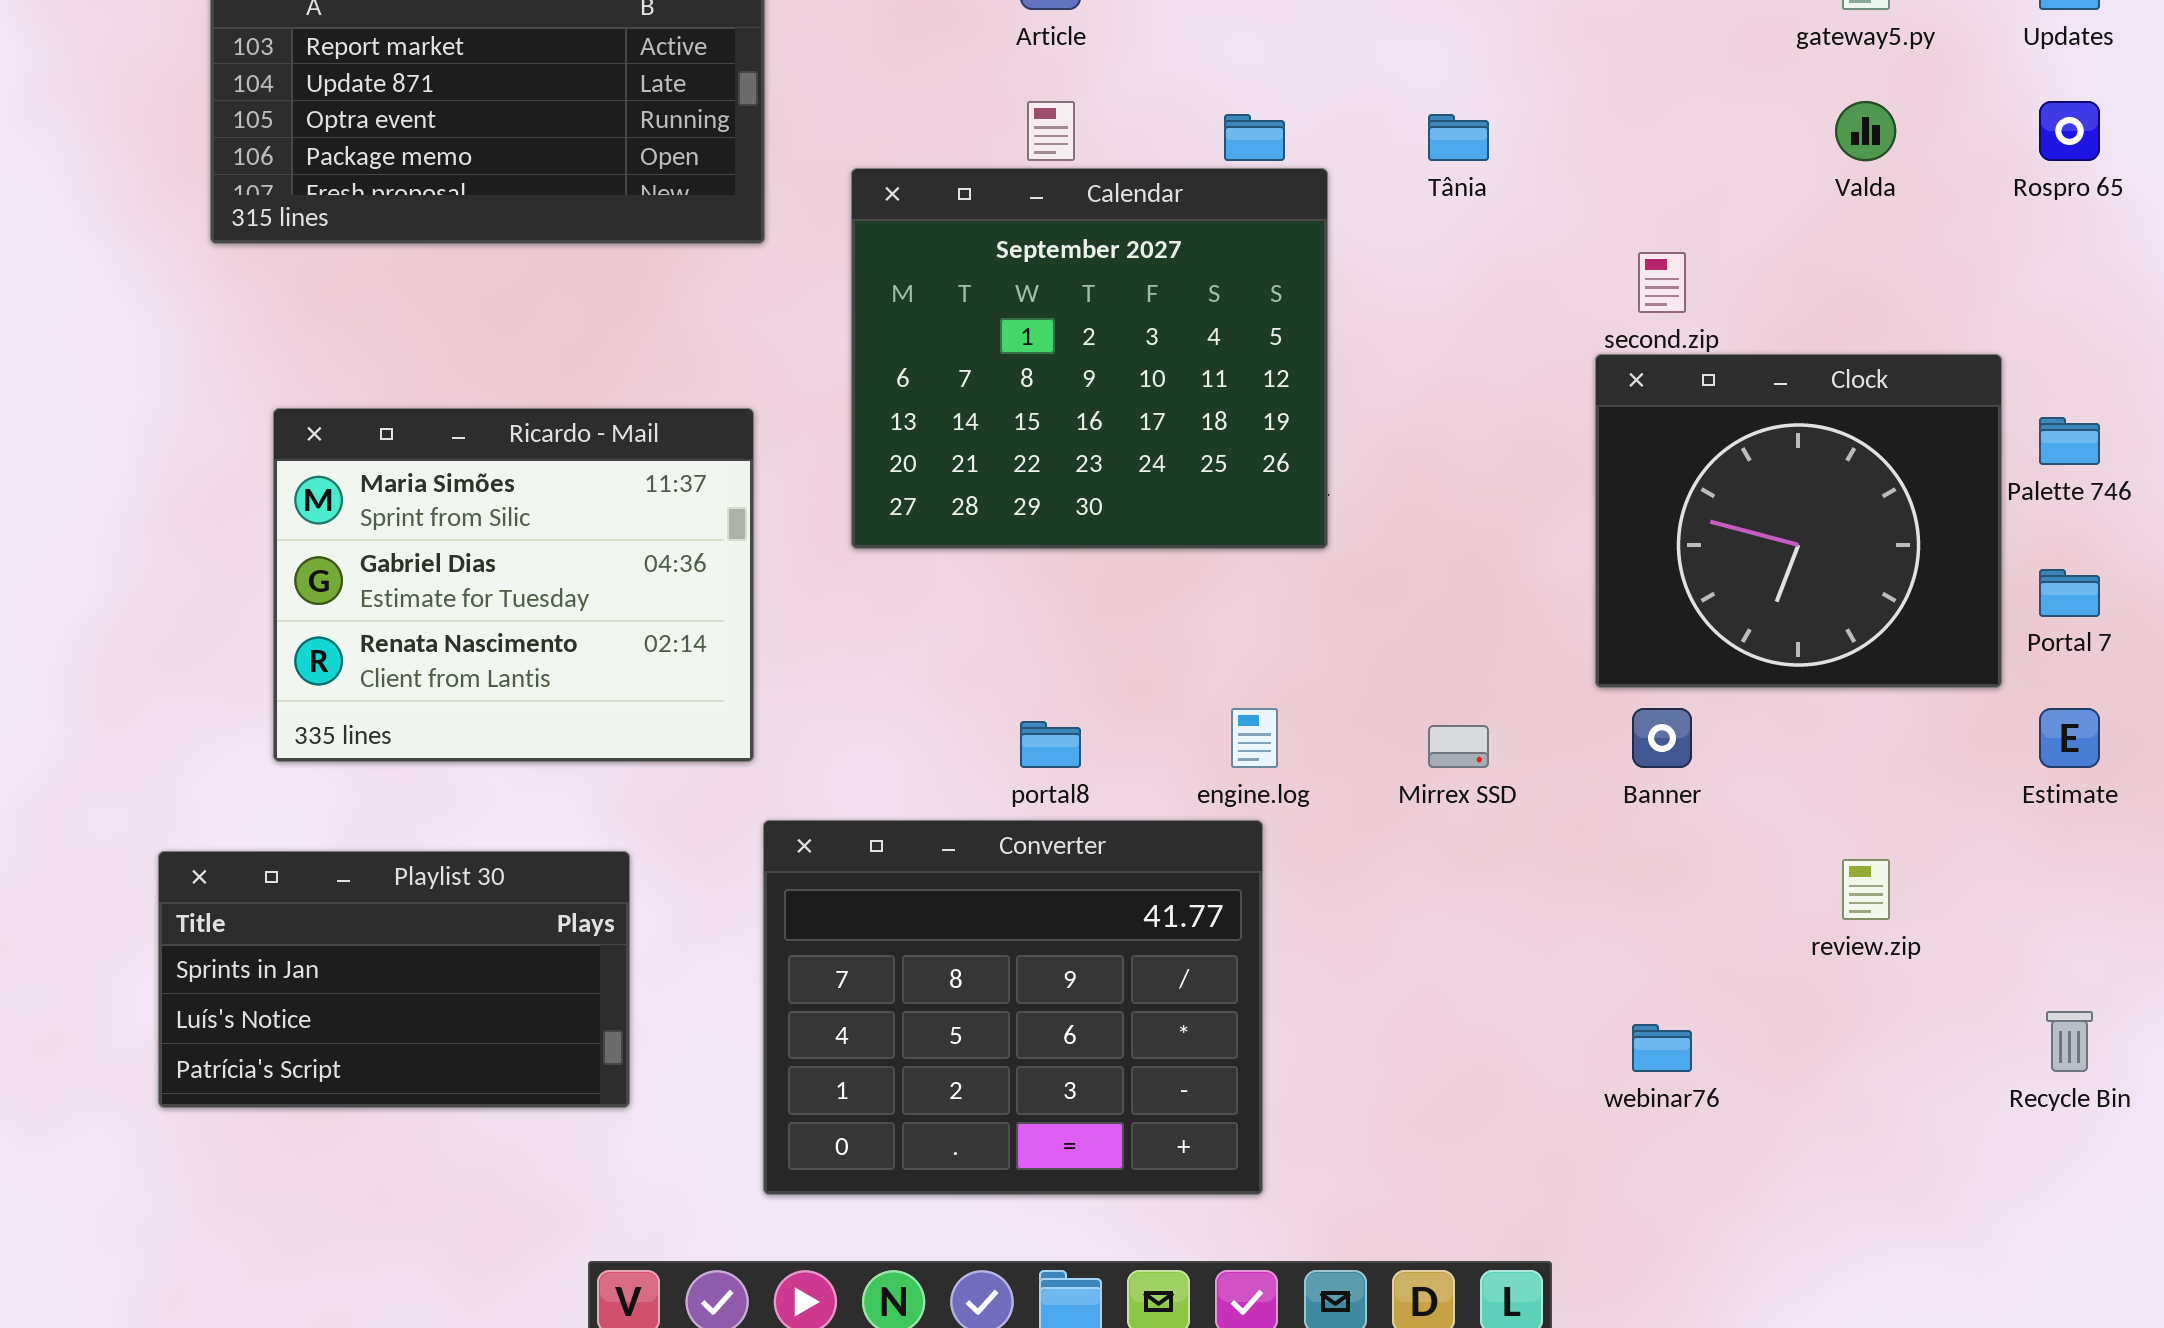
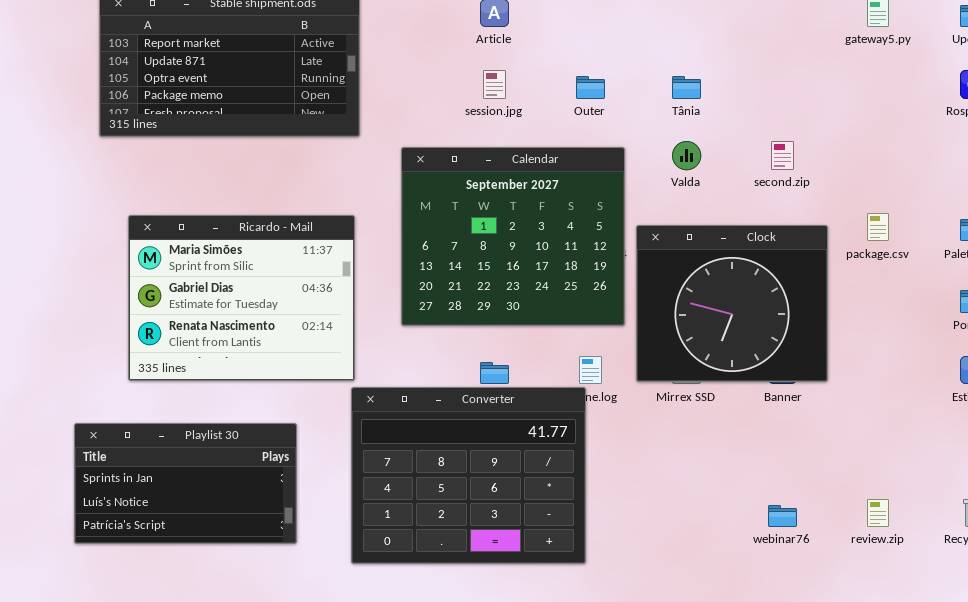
Valda: [1835,101,1896,161] -> [672,141,701,170], moved
Calendar: [851,168,1328,549] -> [401,147,625,326], moved
Clock: [1595,354,2002,688] -> [636,225,828,382], moved
Converter: [763,820,1263,1195] -> [351,387,586,564], moved
review.zip: [1842,859,1890,920] -> [867,499,889,527], moved

